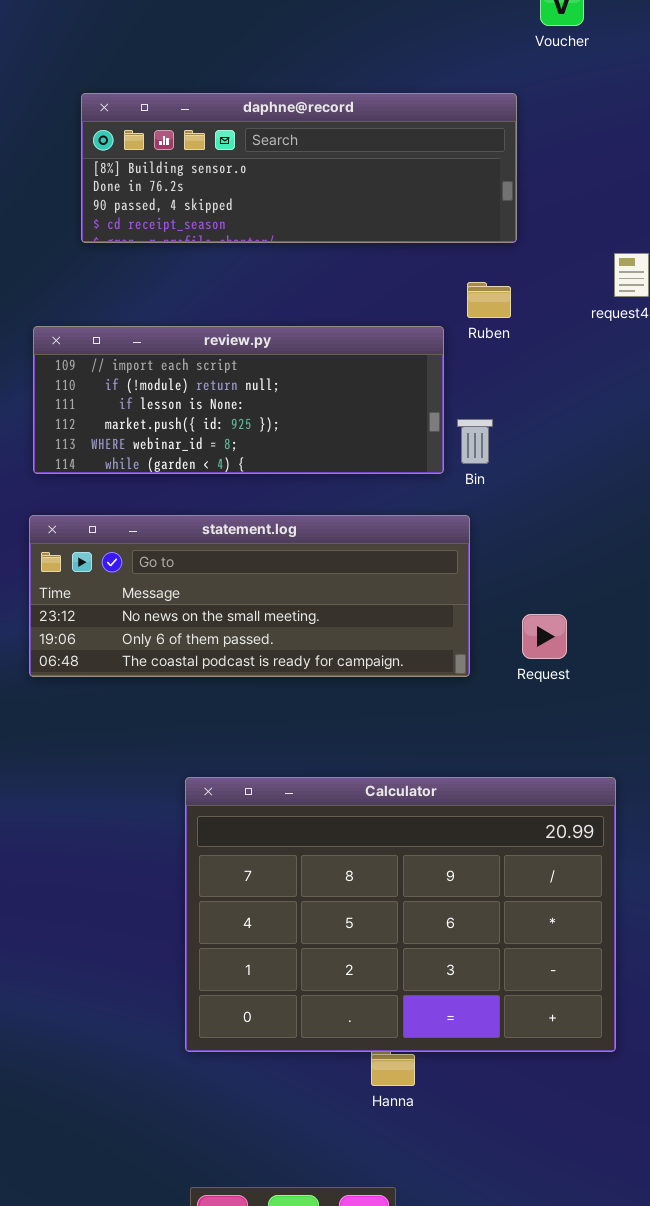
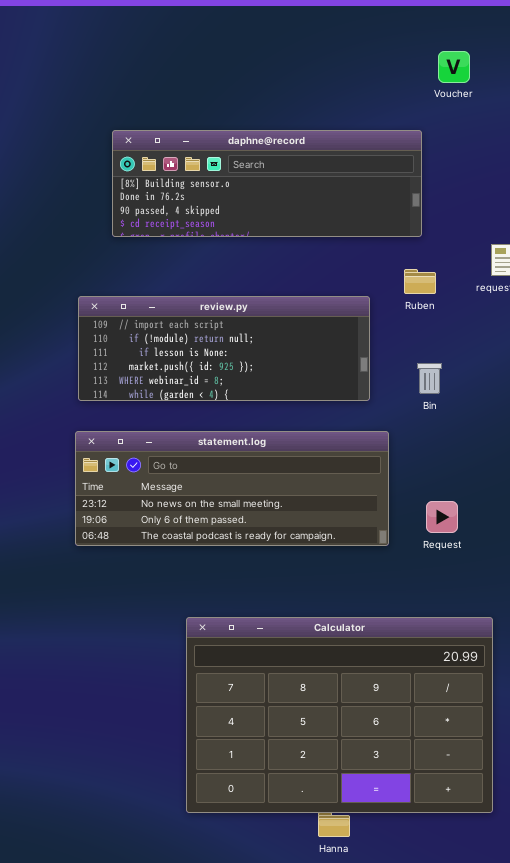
Ruben: [467,282,511,318] -> [404,269,436,294], moved
Bin: [457,419,493,464] -> [417,363,442,394], moved

